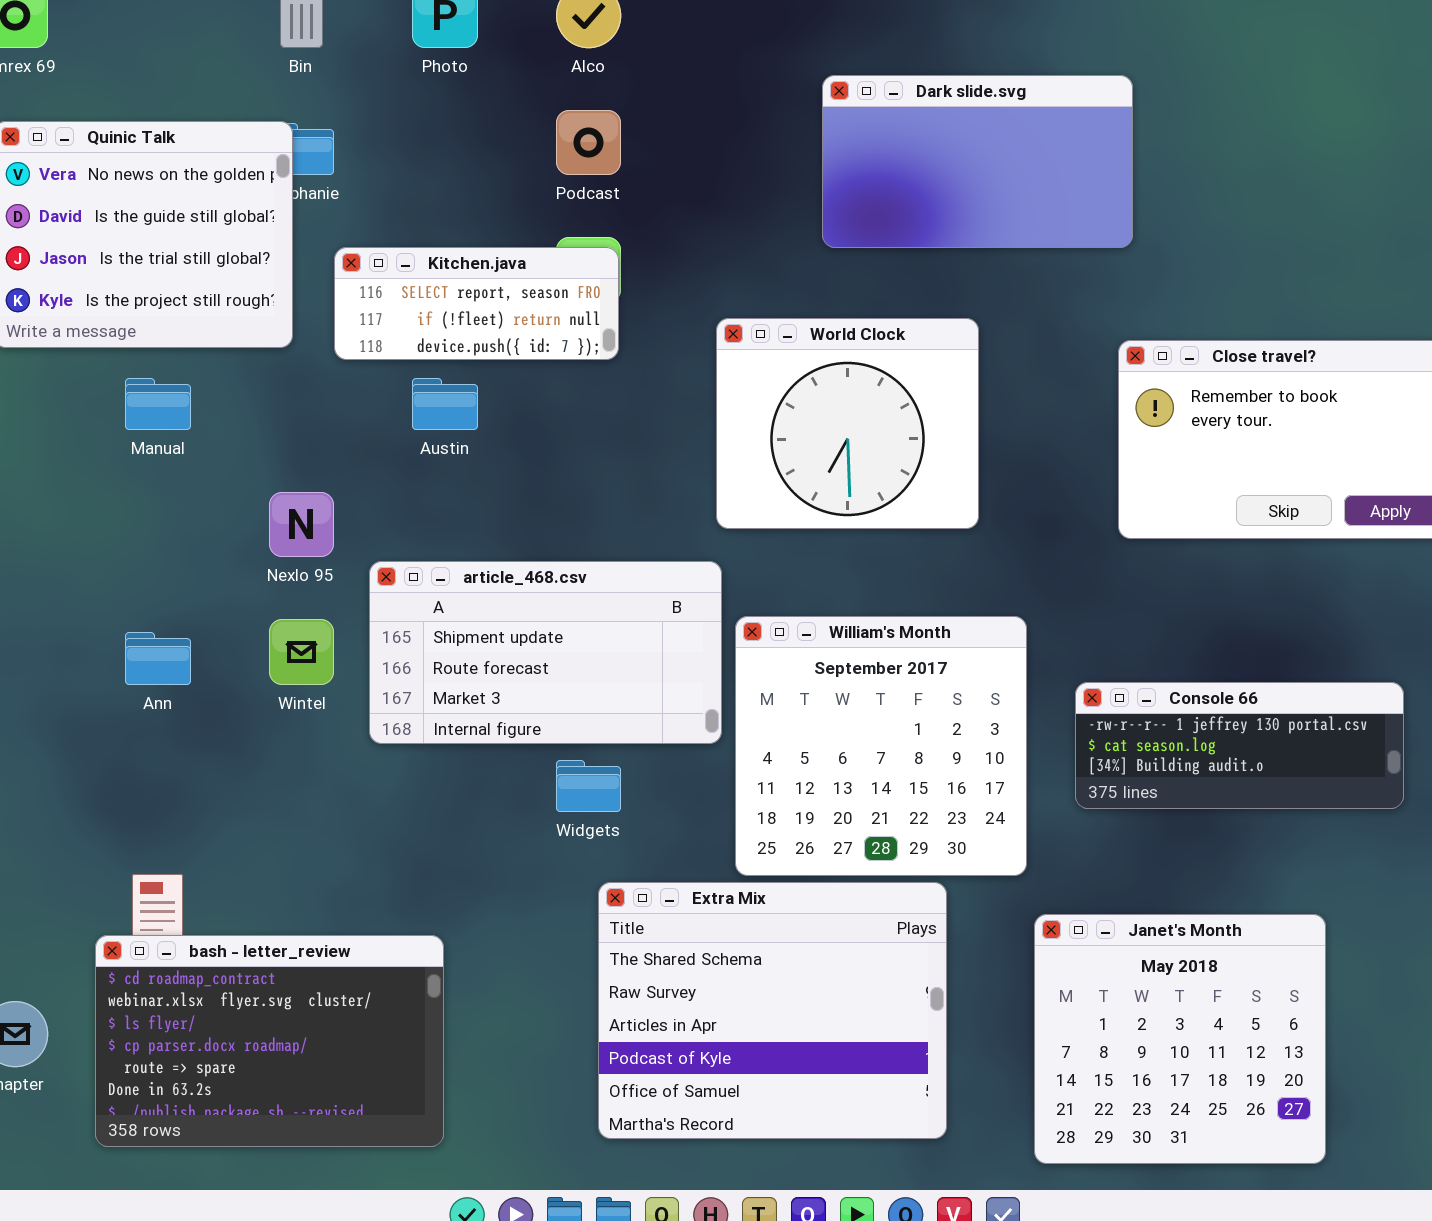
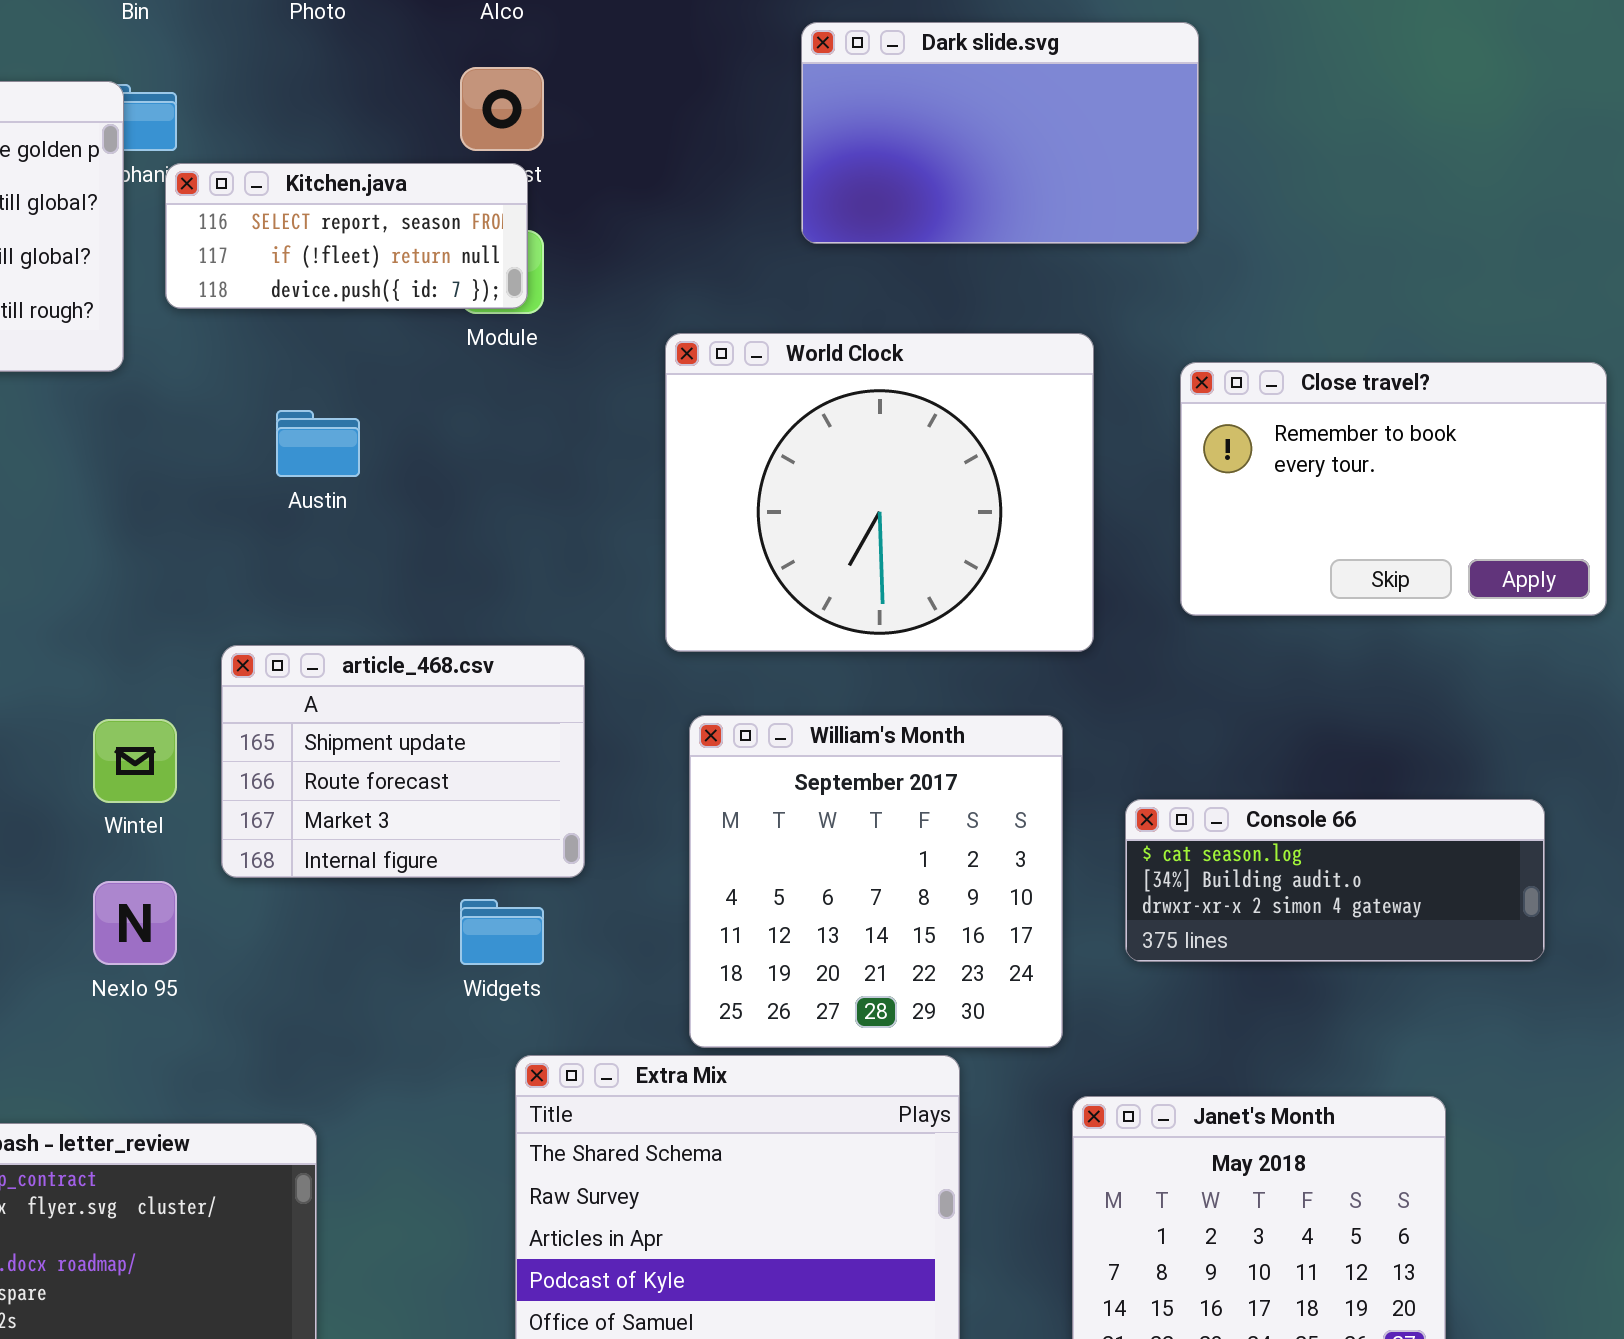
Kitchen.java: [334,247,619,360] -> [165,163,528,309], moved
World Clock: [716,318,979,529] -> [665,333,1094,652], resized
Nexlo 95: [269,492,334,557] -> [93,881,177,965], moved
article_468.csv: [369,561,722,744] -> [221,645,585,878], resized
Console 66: [1075,682,1404,809] -> [1125,799,1545,962], scrolled down 1 row

